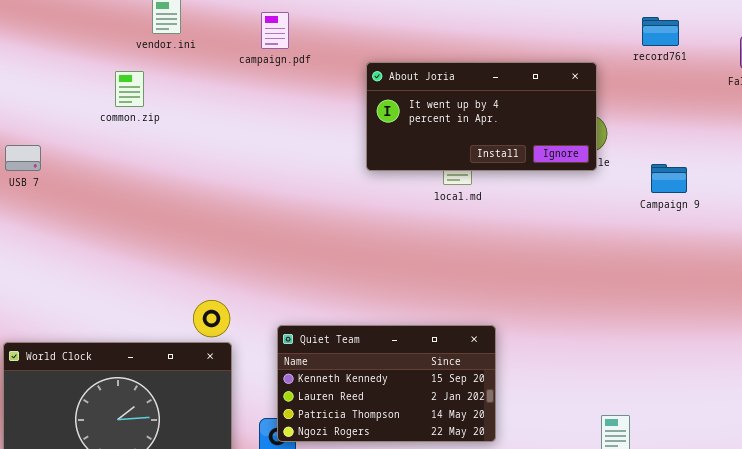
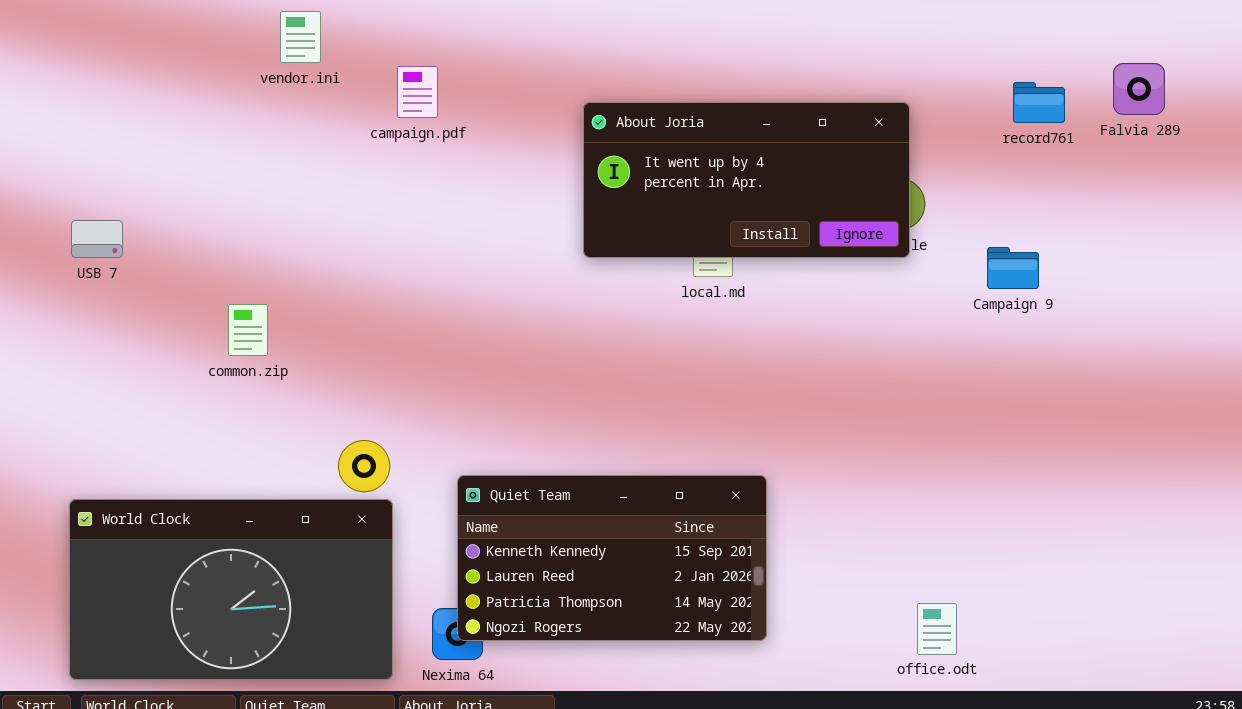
campaign.pdf: [261,12,289,49] -> [397,66,438,118], moved
record761: [642,17,679,46] -> [1013,82,1065,123], moved
common.zip: [115,71,144,107] -> [228,304,268,356], moved

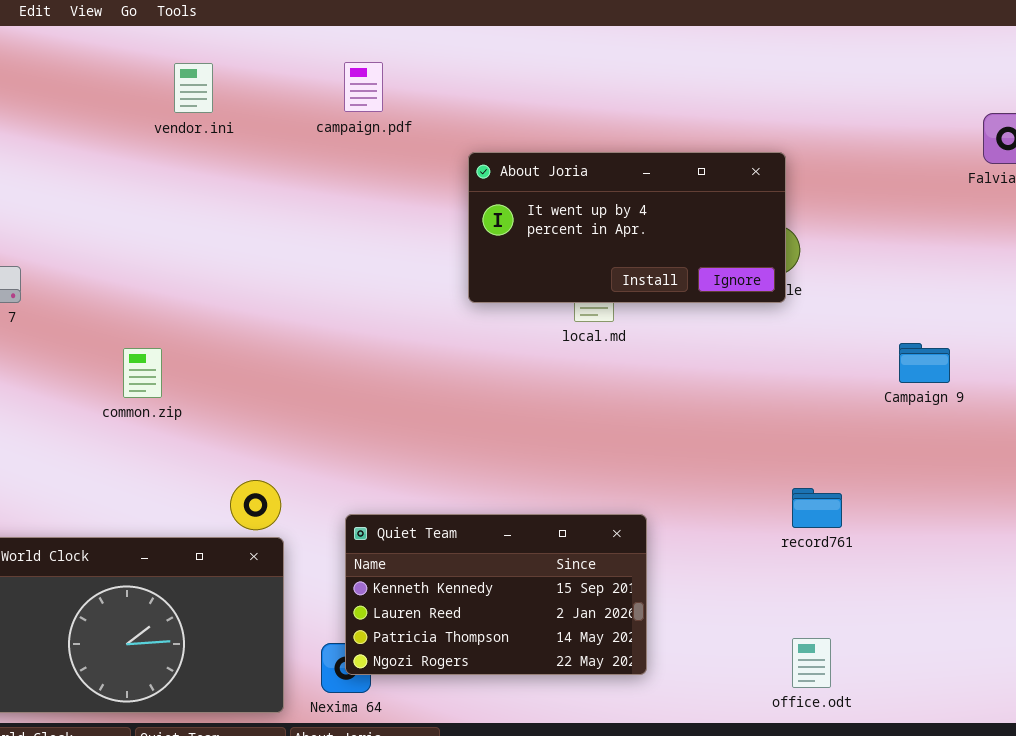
campaign.pdf: [397,66,438,118] -> [344,62,383,112], moved
record761: [1013,82,1065,123] -> [792,488,842,528], moved
Campaign 9: [987,247,1039,289] -> [899,343,950,383], moved

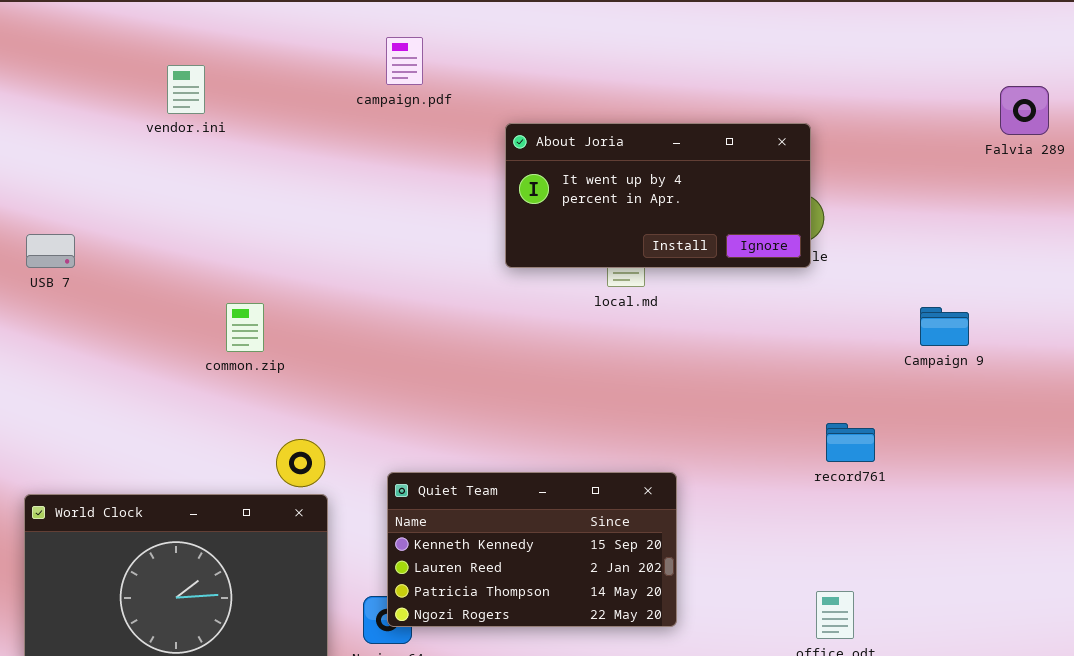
vendor.ini: [174,63,213,113] -> [167,65,205,114], moved
common.zip: [123,348,162,398] -> [226,303,264,352], moved
record761: [792,488,842,528] -> [826,423,875,462], moved

